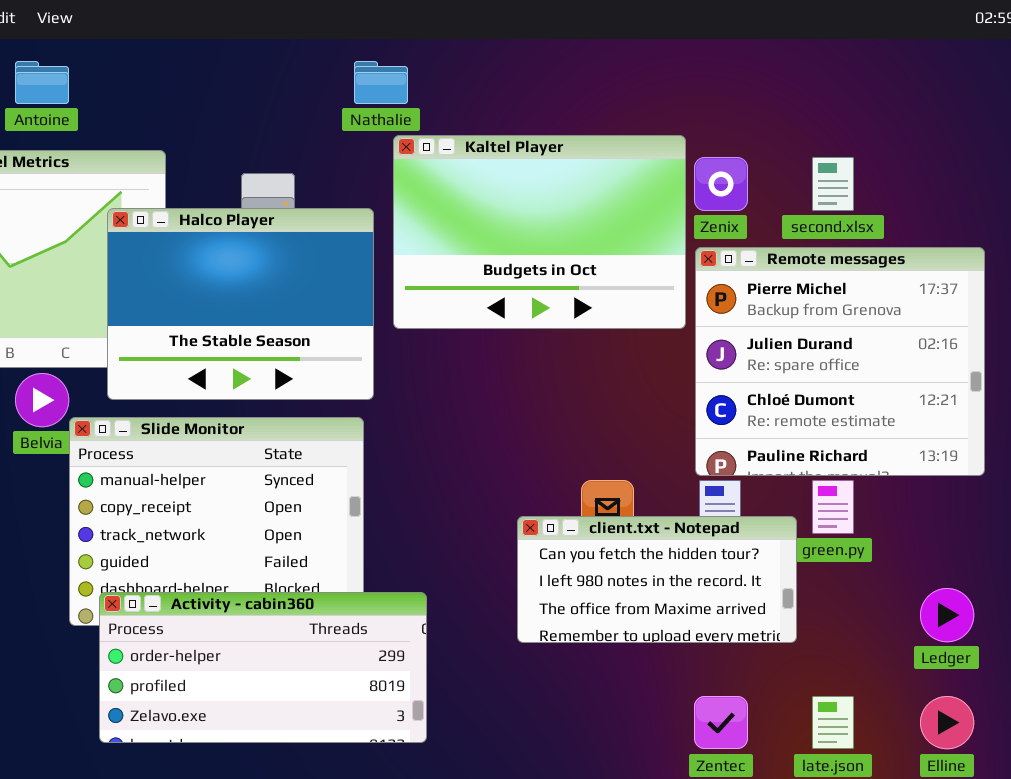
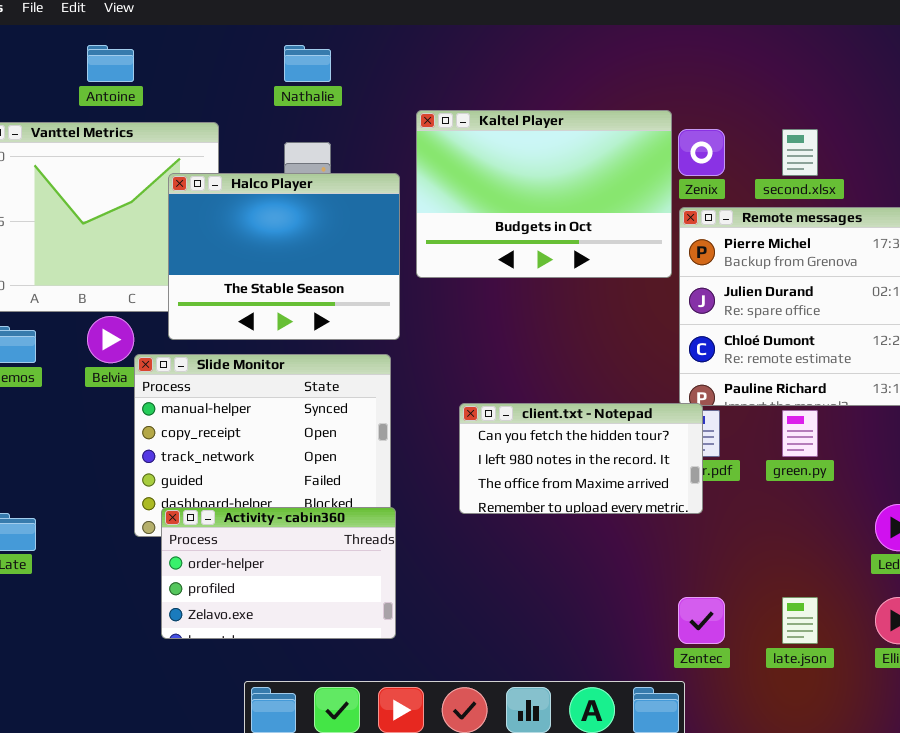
Nathalie: [354,61,408,104] -> [284,45,331,82], moved
client.txt - Notepad: [517,516,797,643] -> [459,403,703,514], moved
Activity - cabin360: [99,592,427,743] -> [161,507,396,639], resized

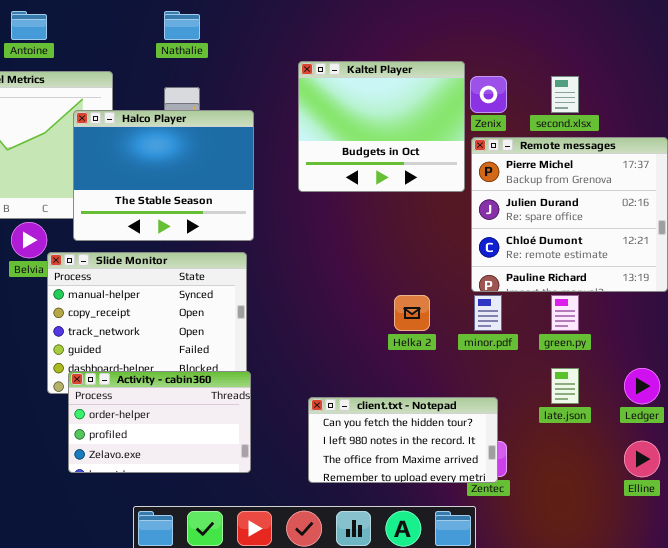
Kaltel Player: [416,110,672,278] -> [298,61,465,192], resized
client.txt - Notepad: [459,403,703,514] -> [308,397,498,483], moved
late.json: [782,597,818,644] -> [551,368,579,404], moved

